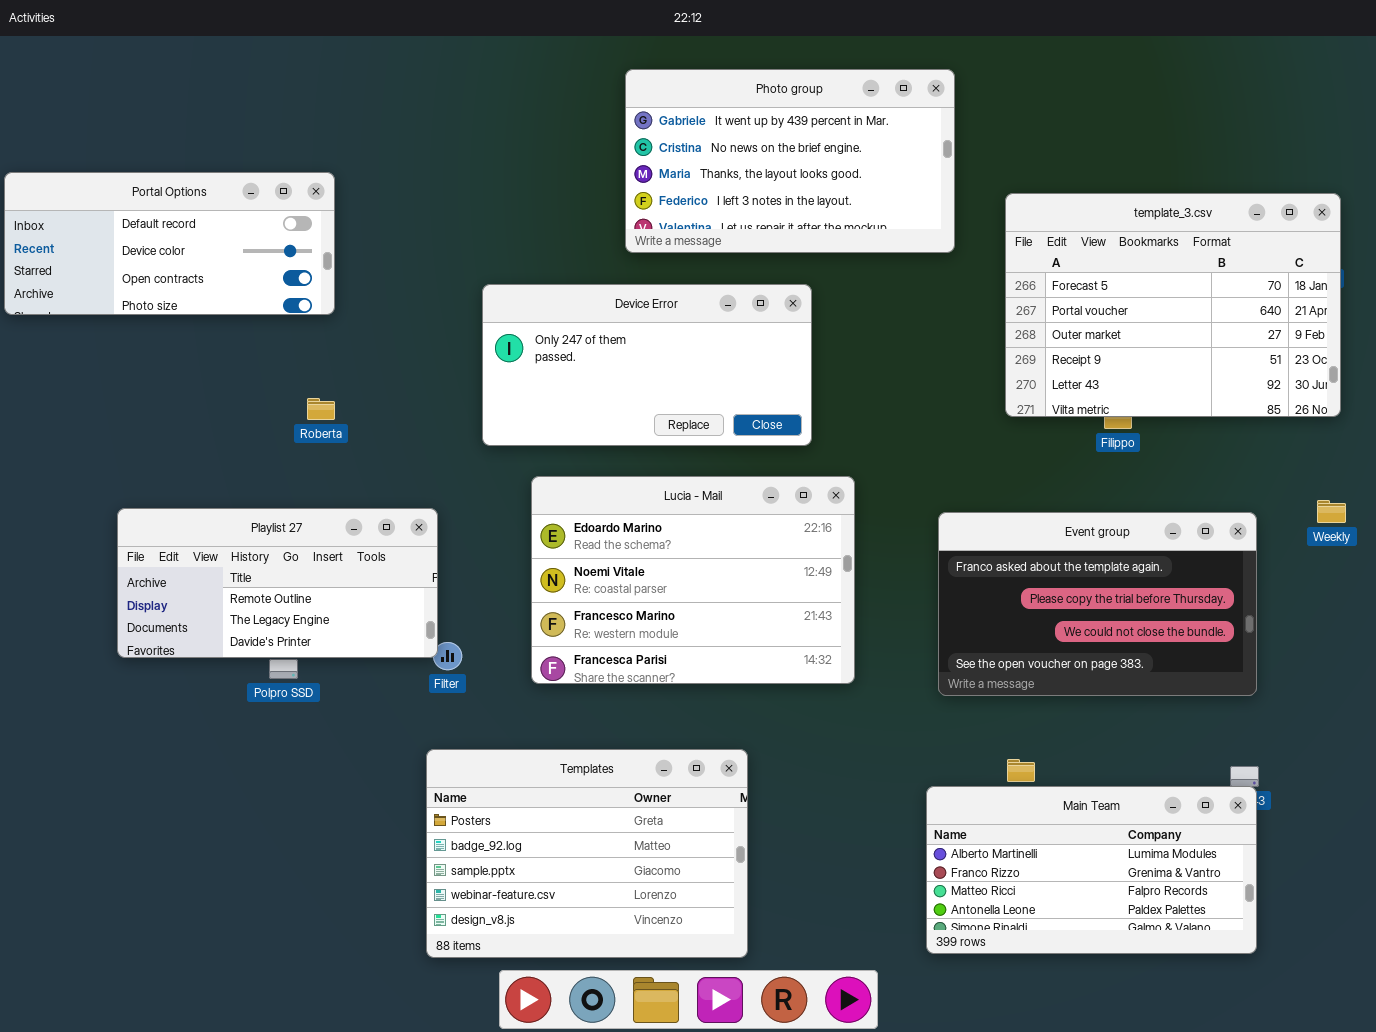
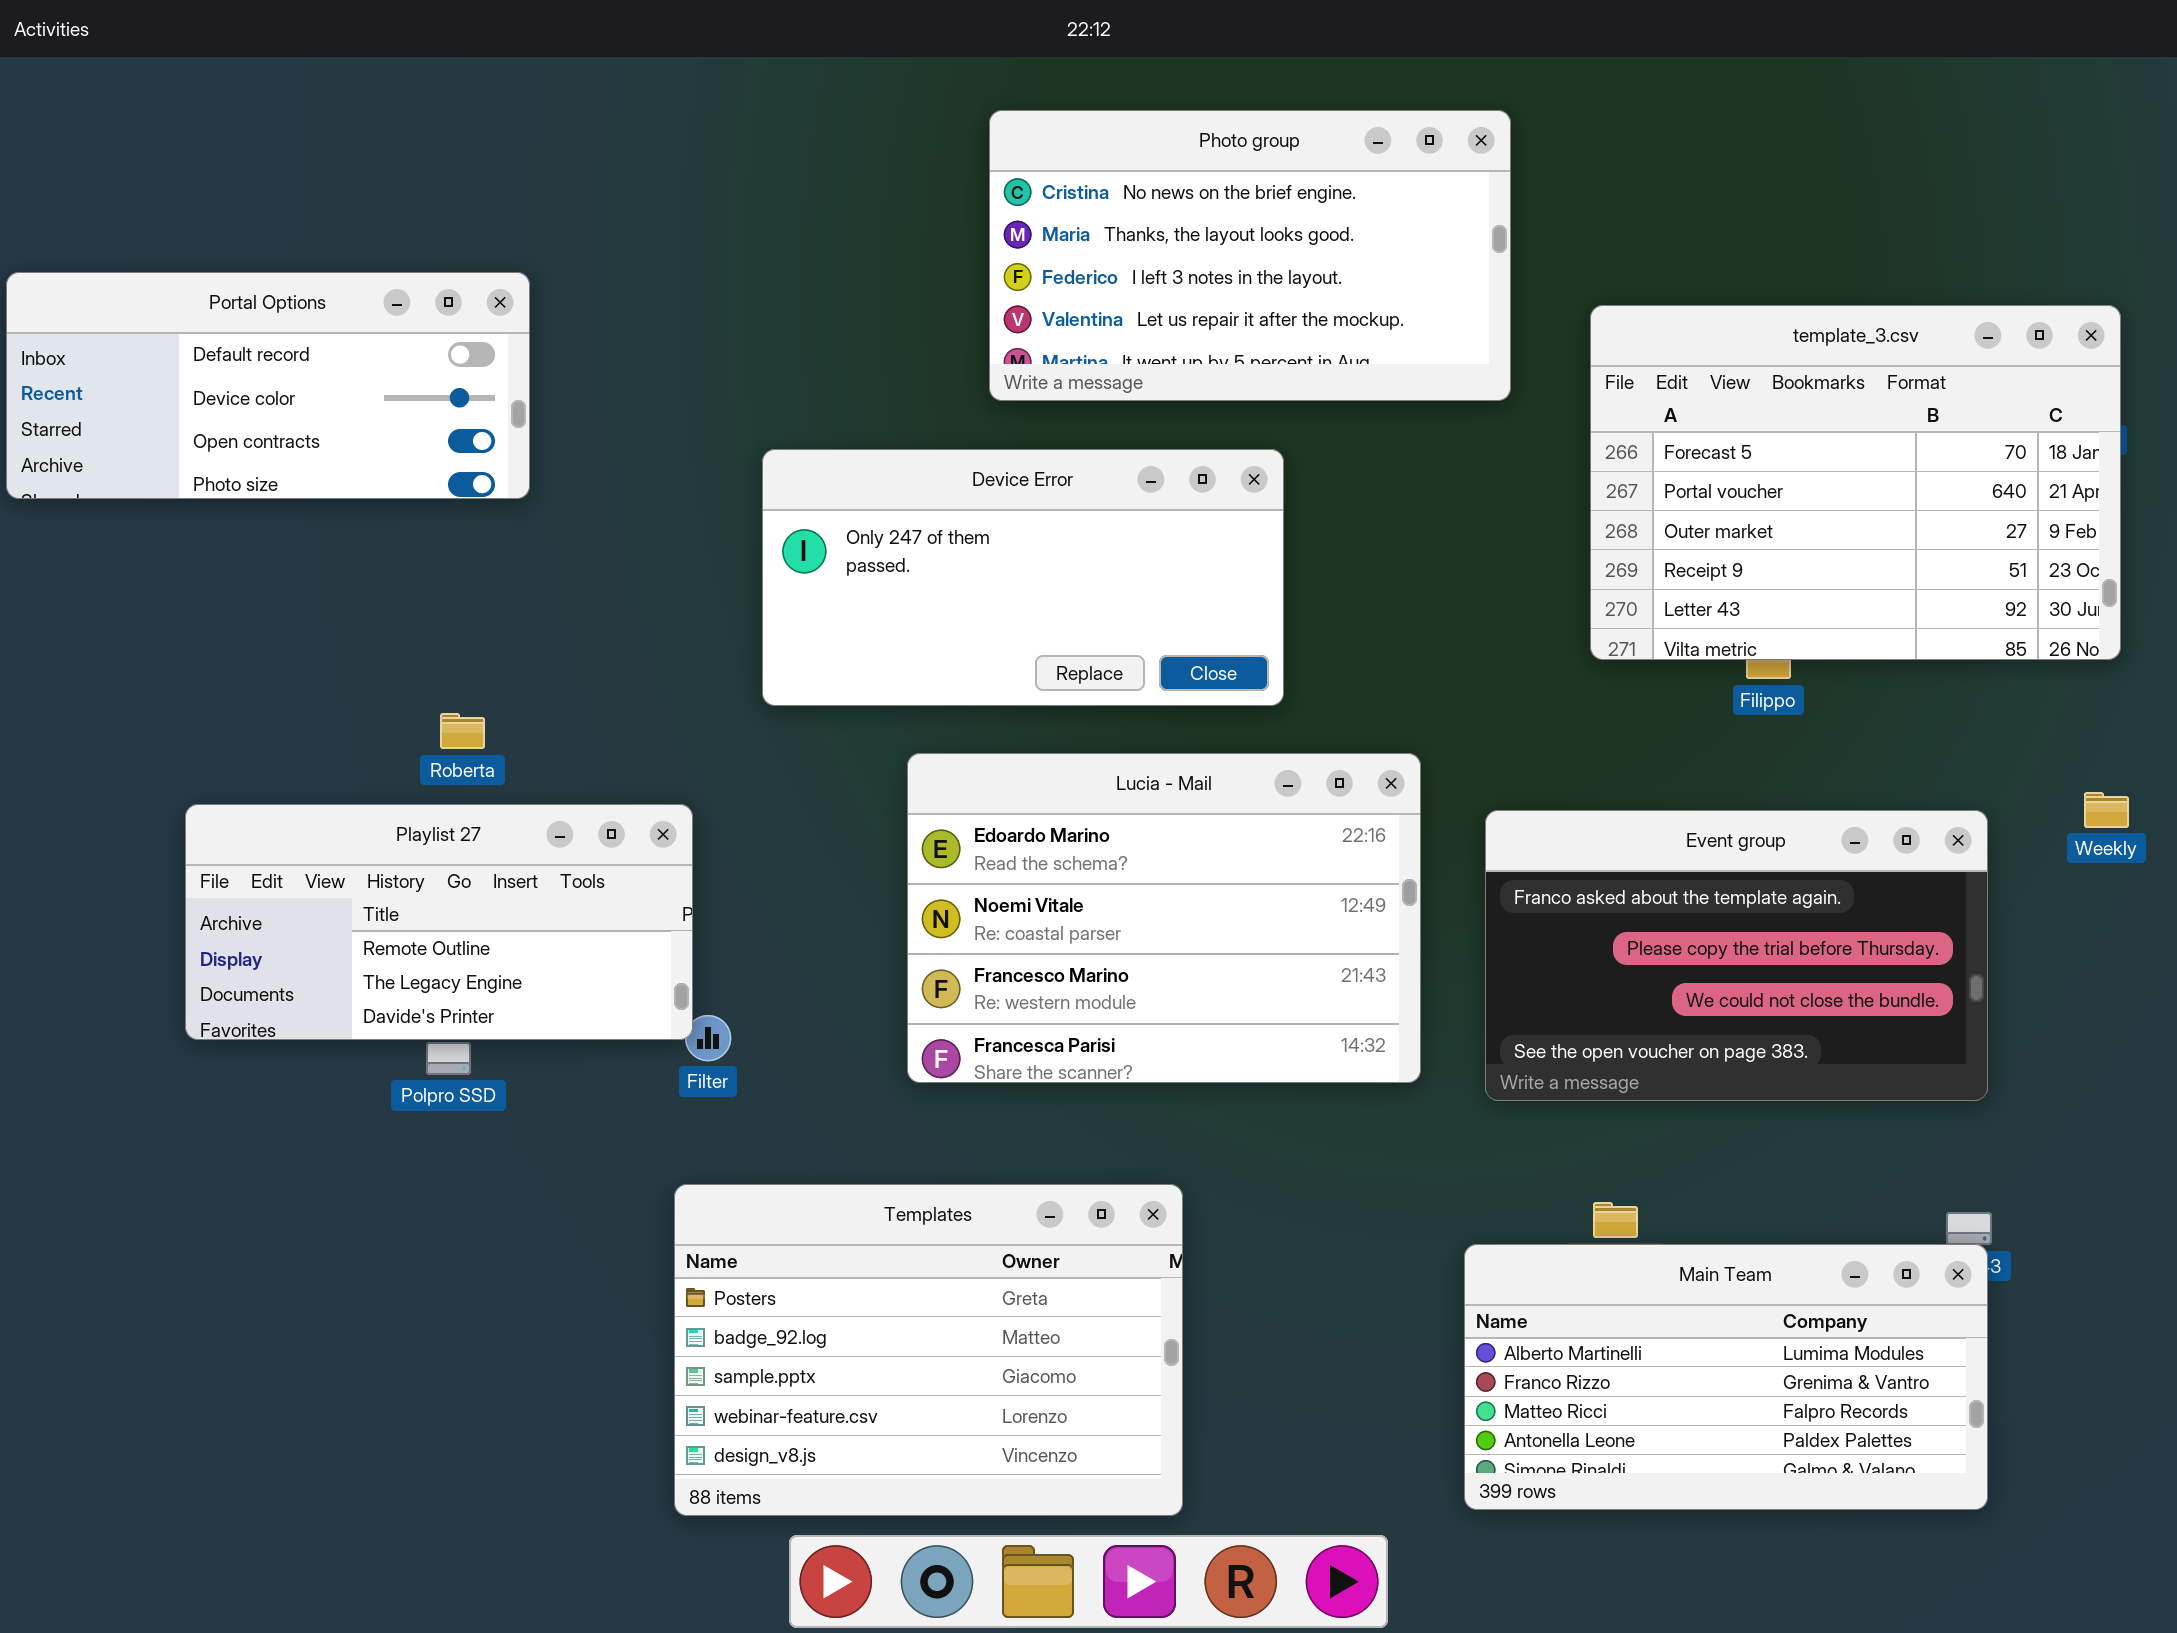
Photo group: [625,69,955,253] -> [989,110,1511,401], scrolled down 1 row
Roberta: [307,398,335,420] -> [440,713,485,749], moved
Lucia - Mail: [531,476,855,684] -> [907,753,1421,1083], moved

